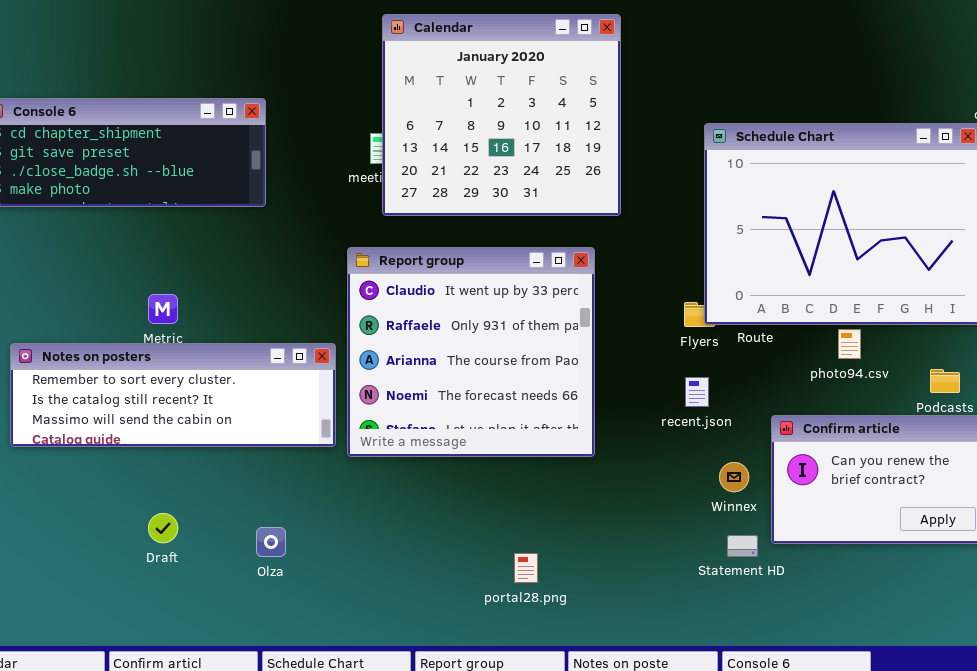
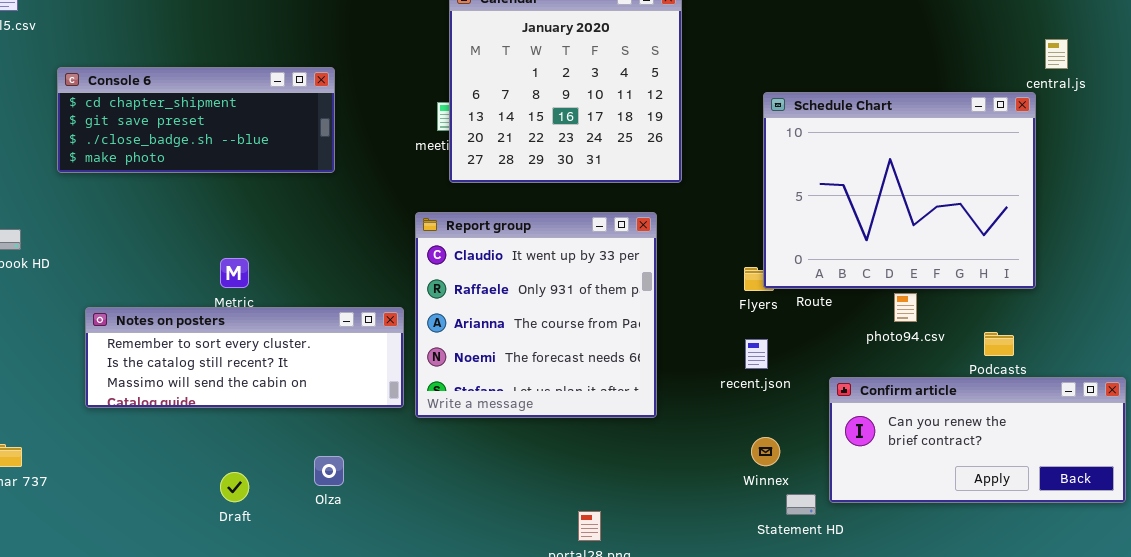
Winnex: [719,462,749,492] -> [751,437,780,466], moved
Olza: [256,527,286,557] -> [314,456,344,486], moved

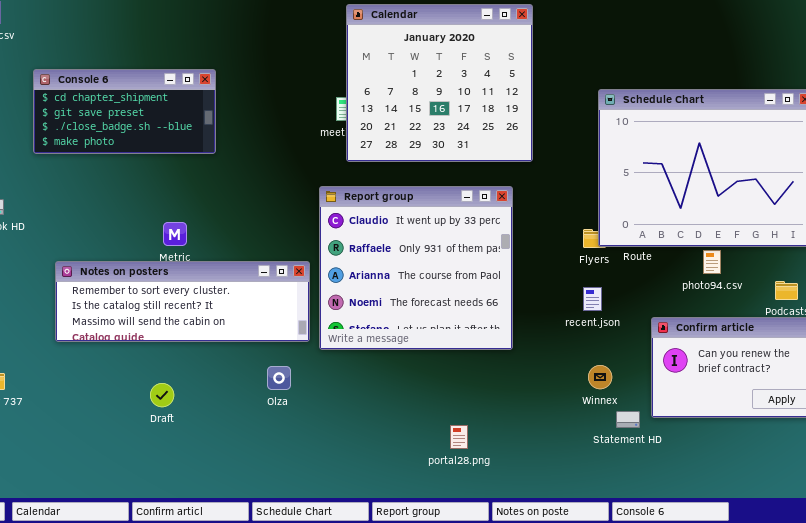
Console 6: [57,67,335,173] -> [33,69,216,154], resized
Olza: [314,456,344,486] -> [267,366,291,390], moved
Draft: [220,472,249,502] -> [150,383,174,407], moved

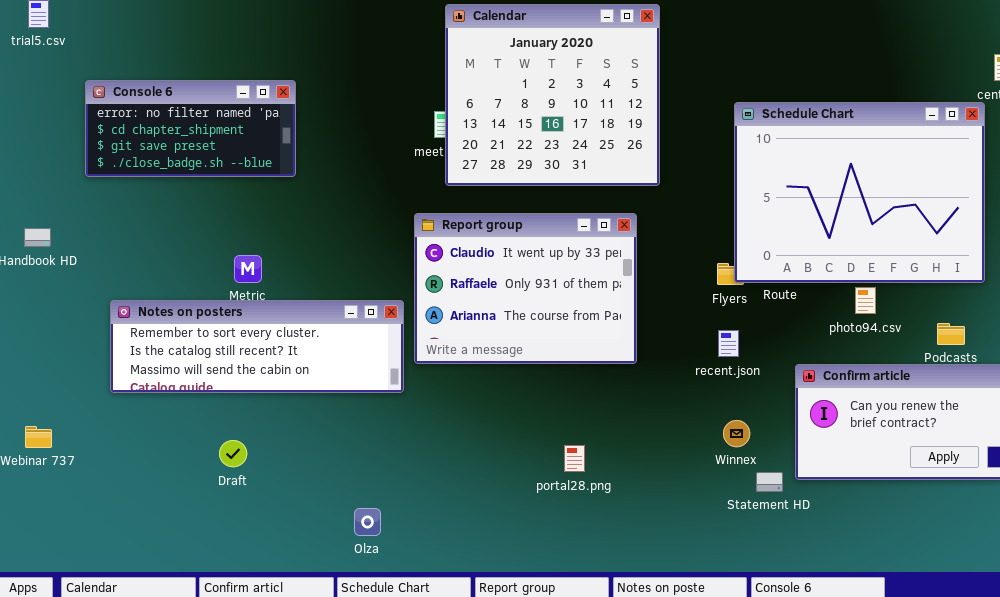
Console 6: [33,69,216,154] -> [85,80,296,177], scrolled up 1 row
Report group: [319,186,513,350] -> [414,213,637,364], resized
Olza: [267,366,291,390] -> [354,508,381,536], moved
portal28.png: [450,425,468,449] -> [564,445,585,472], moved

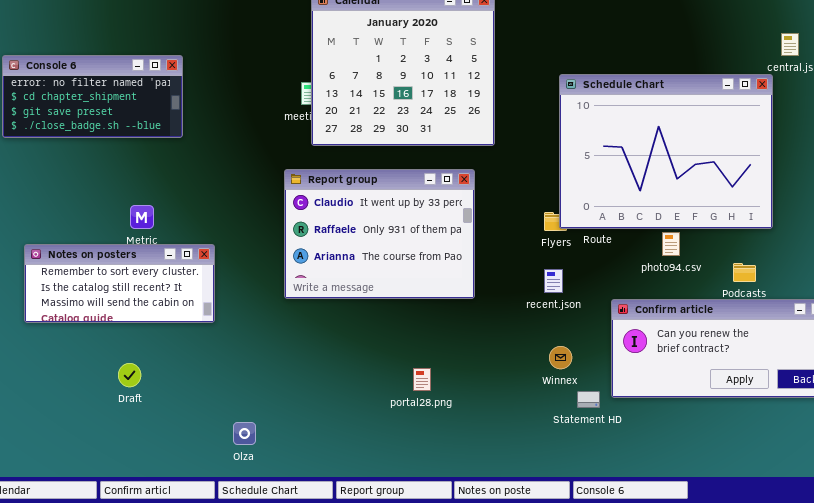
Notes on posters: [110,300,404,393] -> [24,244,215,323], resized

